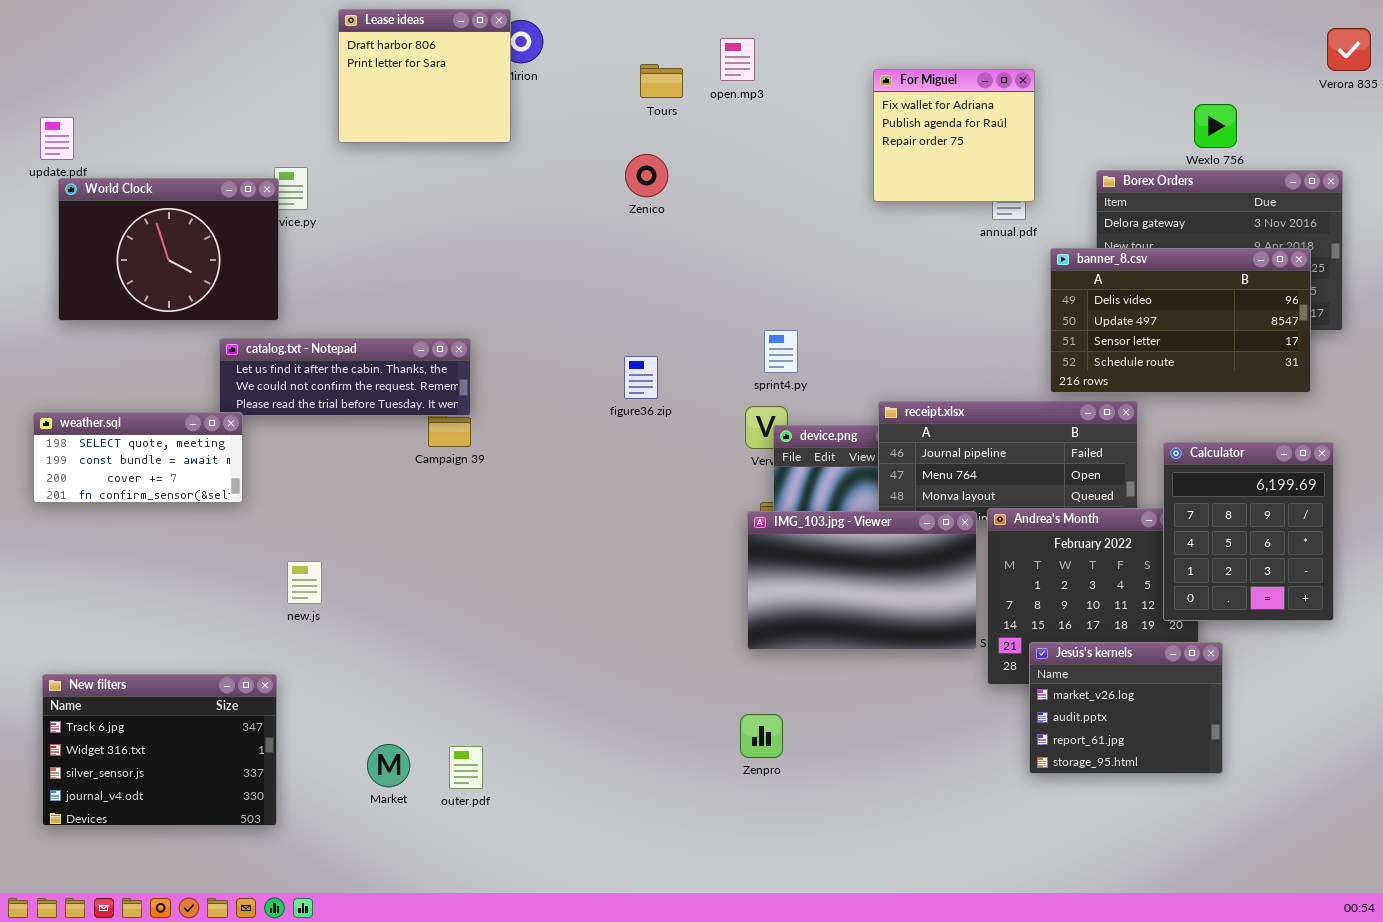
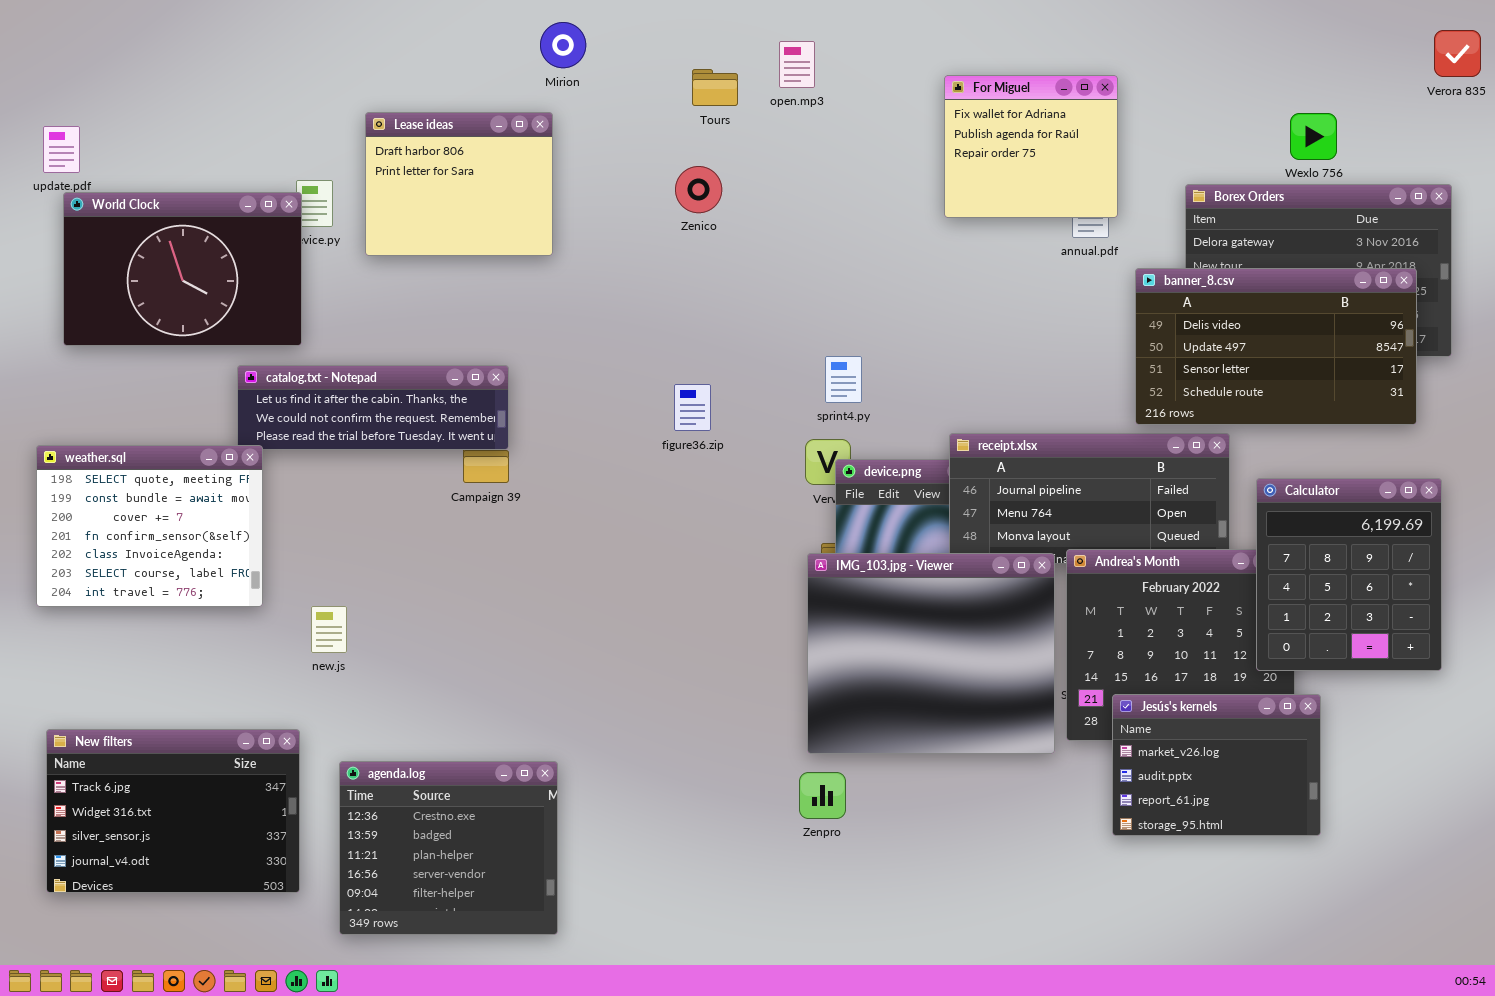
Lease ideas: [338,9,511,143] -> [365,112,553,256], moved
weather.sql: [33,412,243,503] -> [36,445,263,607], resized
IMG_103.jpg - Viewer: [747,511,977,650] -> [807,553,1055,754], resized
agenda.log: none -> [339,761,558,935], opened

